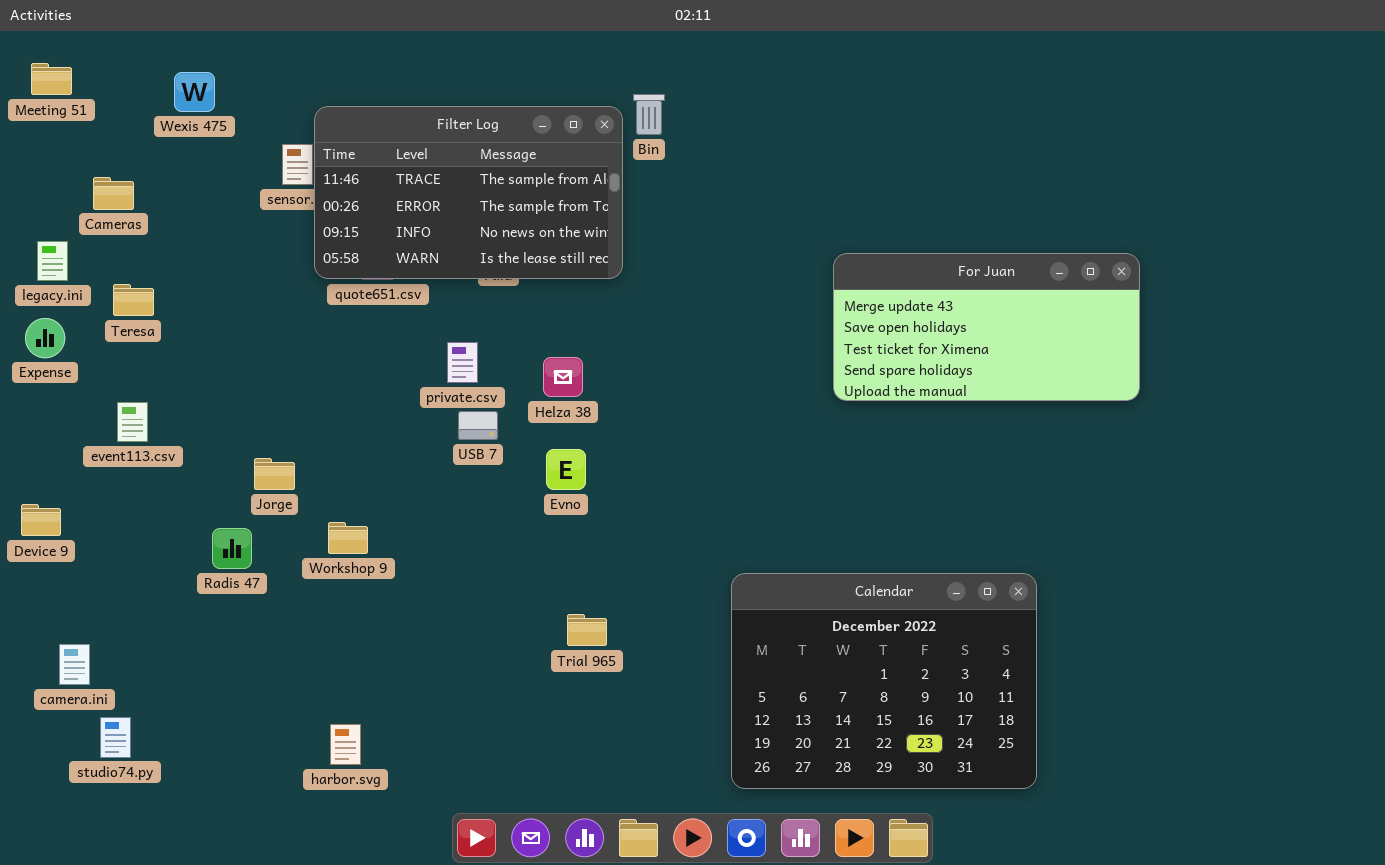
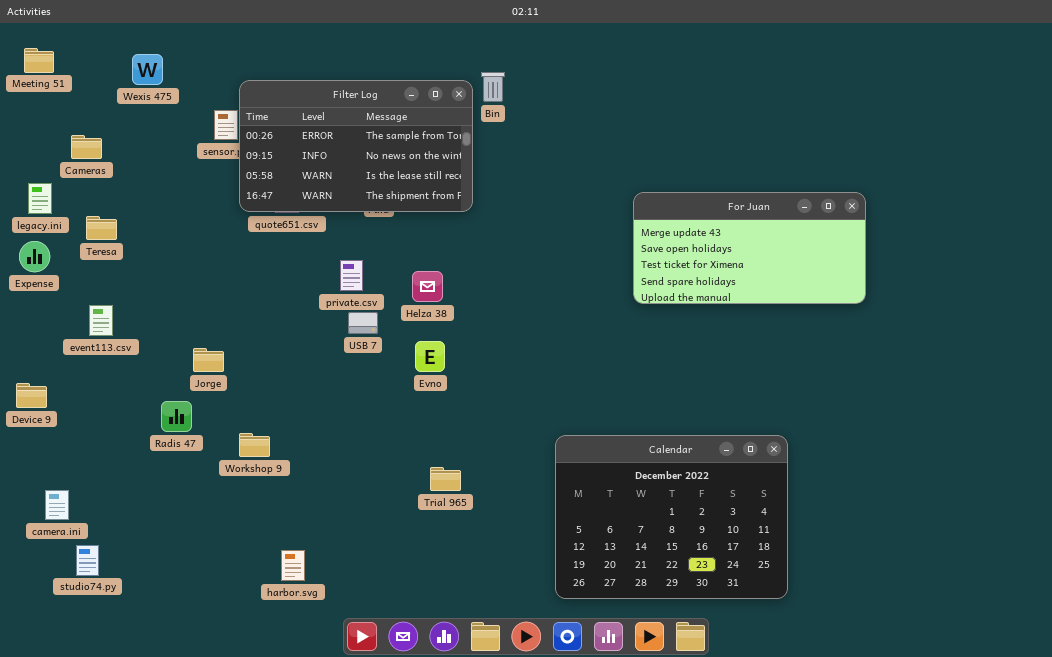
Filter Log: [314,106,623,279] -> [239,80,473,212], scrolled down 1 row
Workshop 9: [328,522,368,554] -> [239,433,270,457], moved
harbor.svg: [330,724,361,765] -> [281,550,305,581], moved

